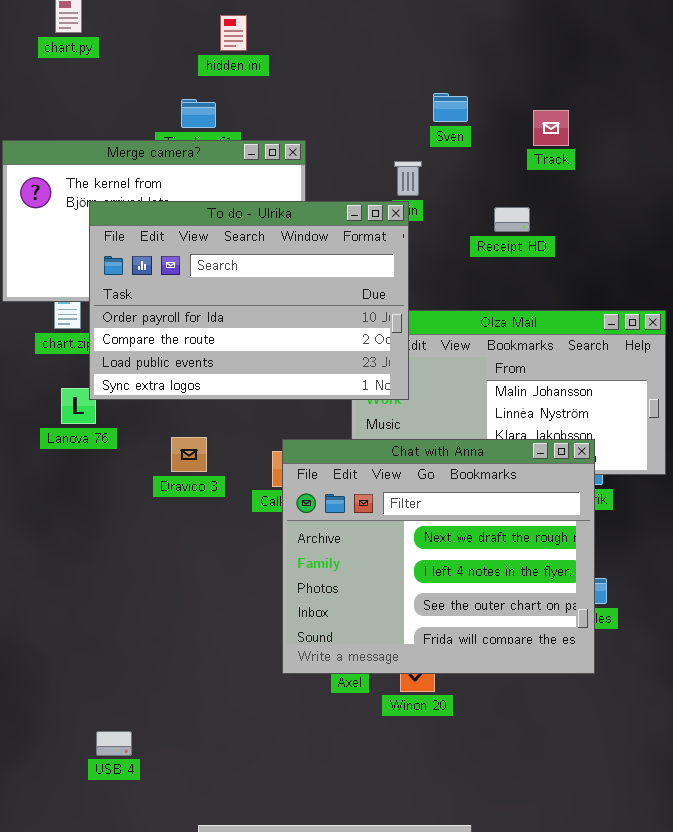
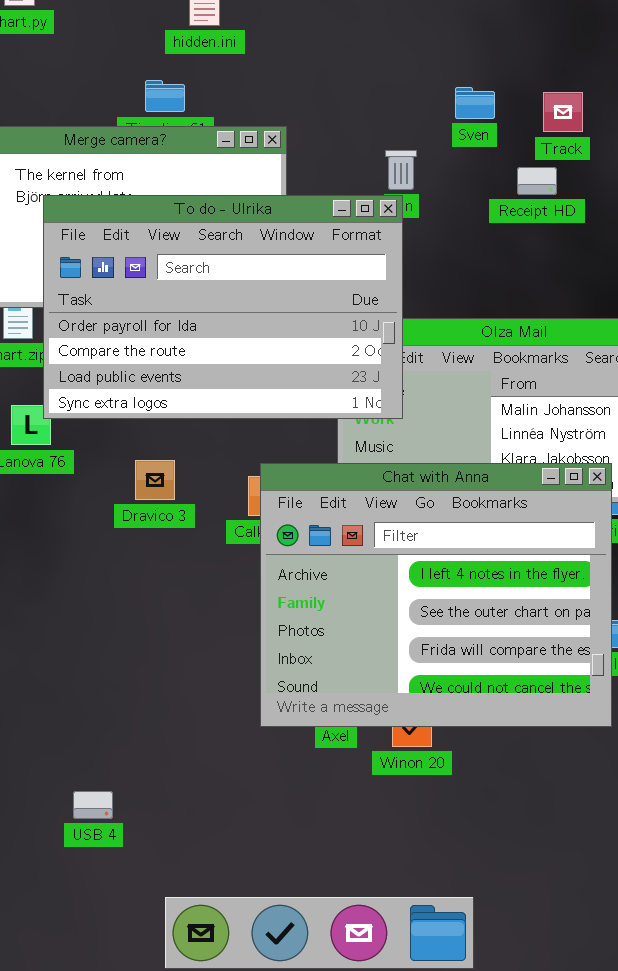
Sven: [433,93,468,122] -> [455,87,495,119], moved
Receipt HD: [494,207,530,232] -> [517,167,557,195], moved
Chat with Anna: [282,439,595,674] -> [260,463,612,727], scrolled down 1 row
USB 4: [96,731,132,756] -> [73,791,113,819], moved

